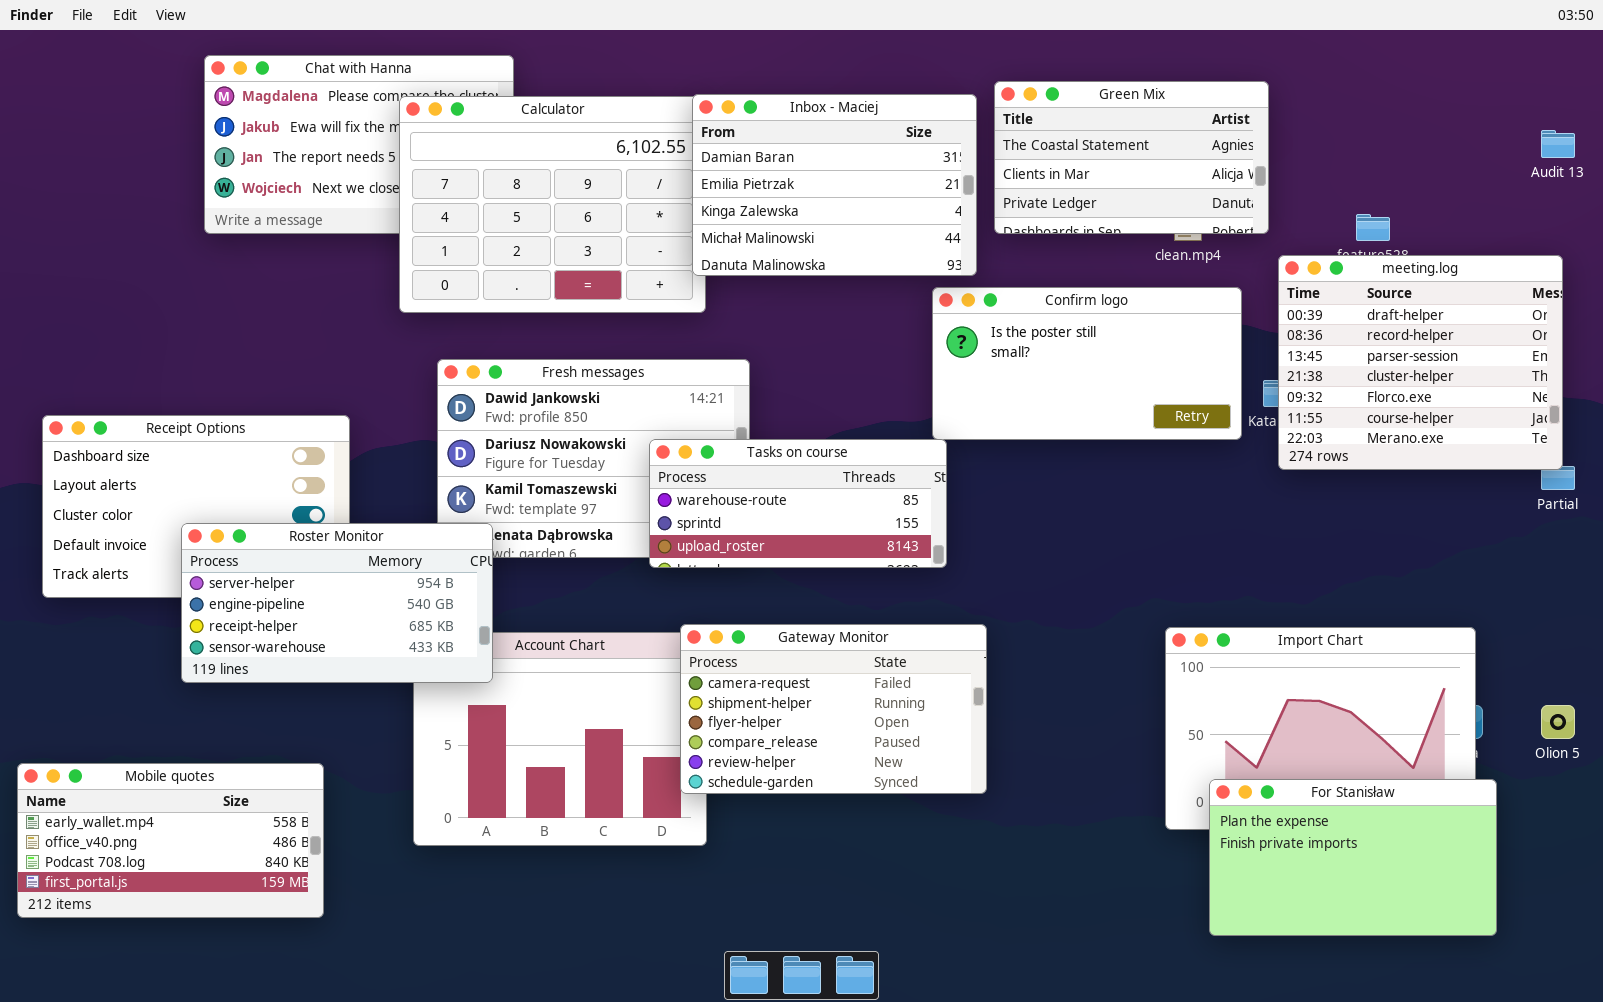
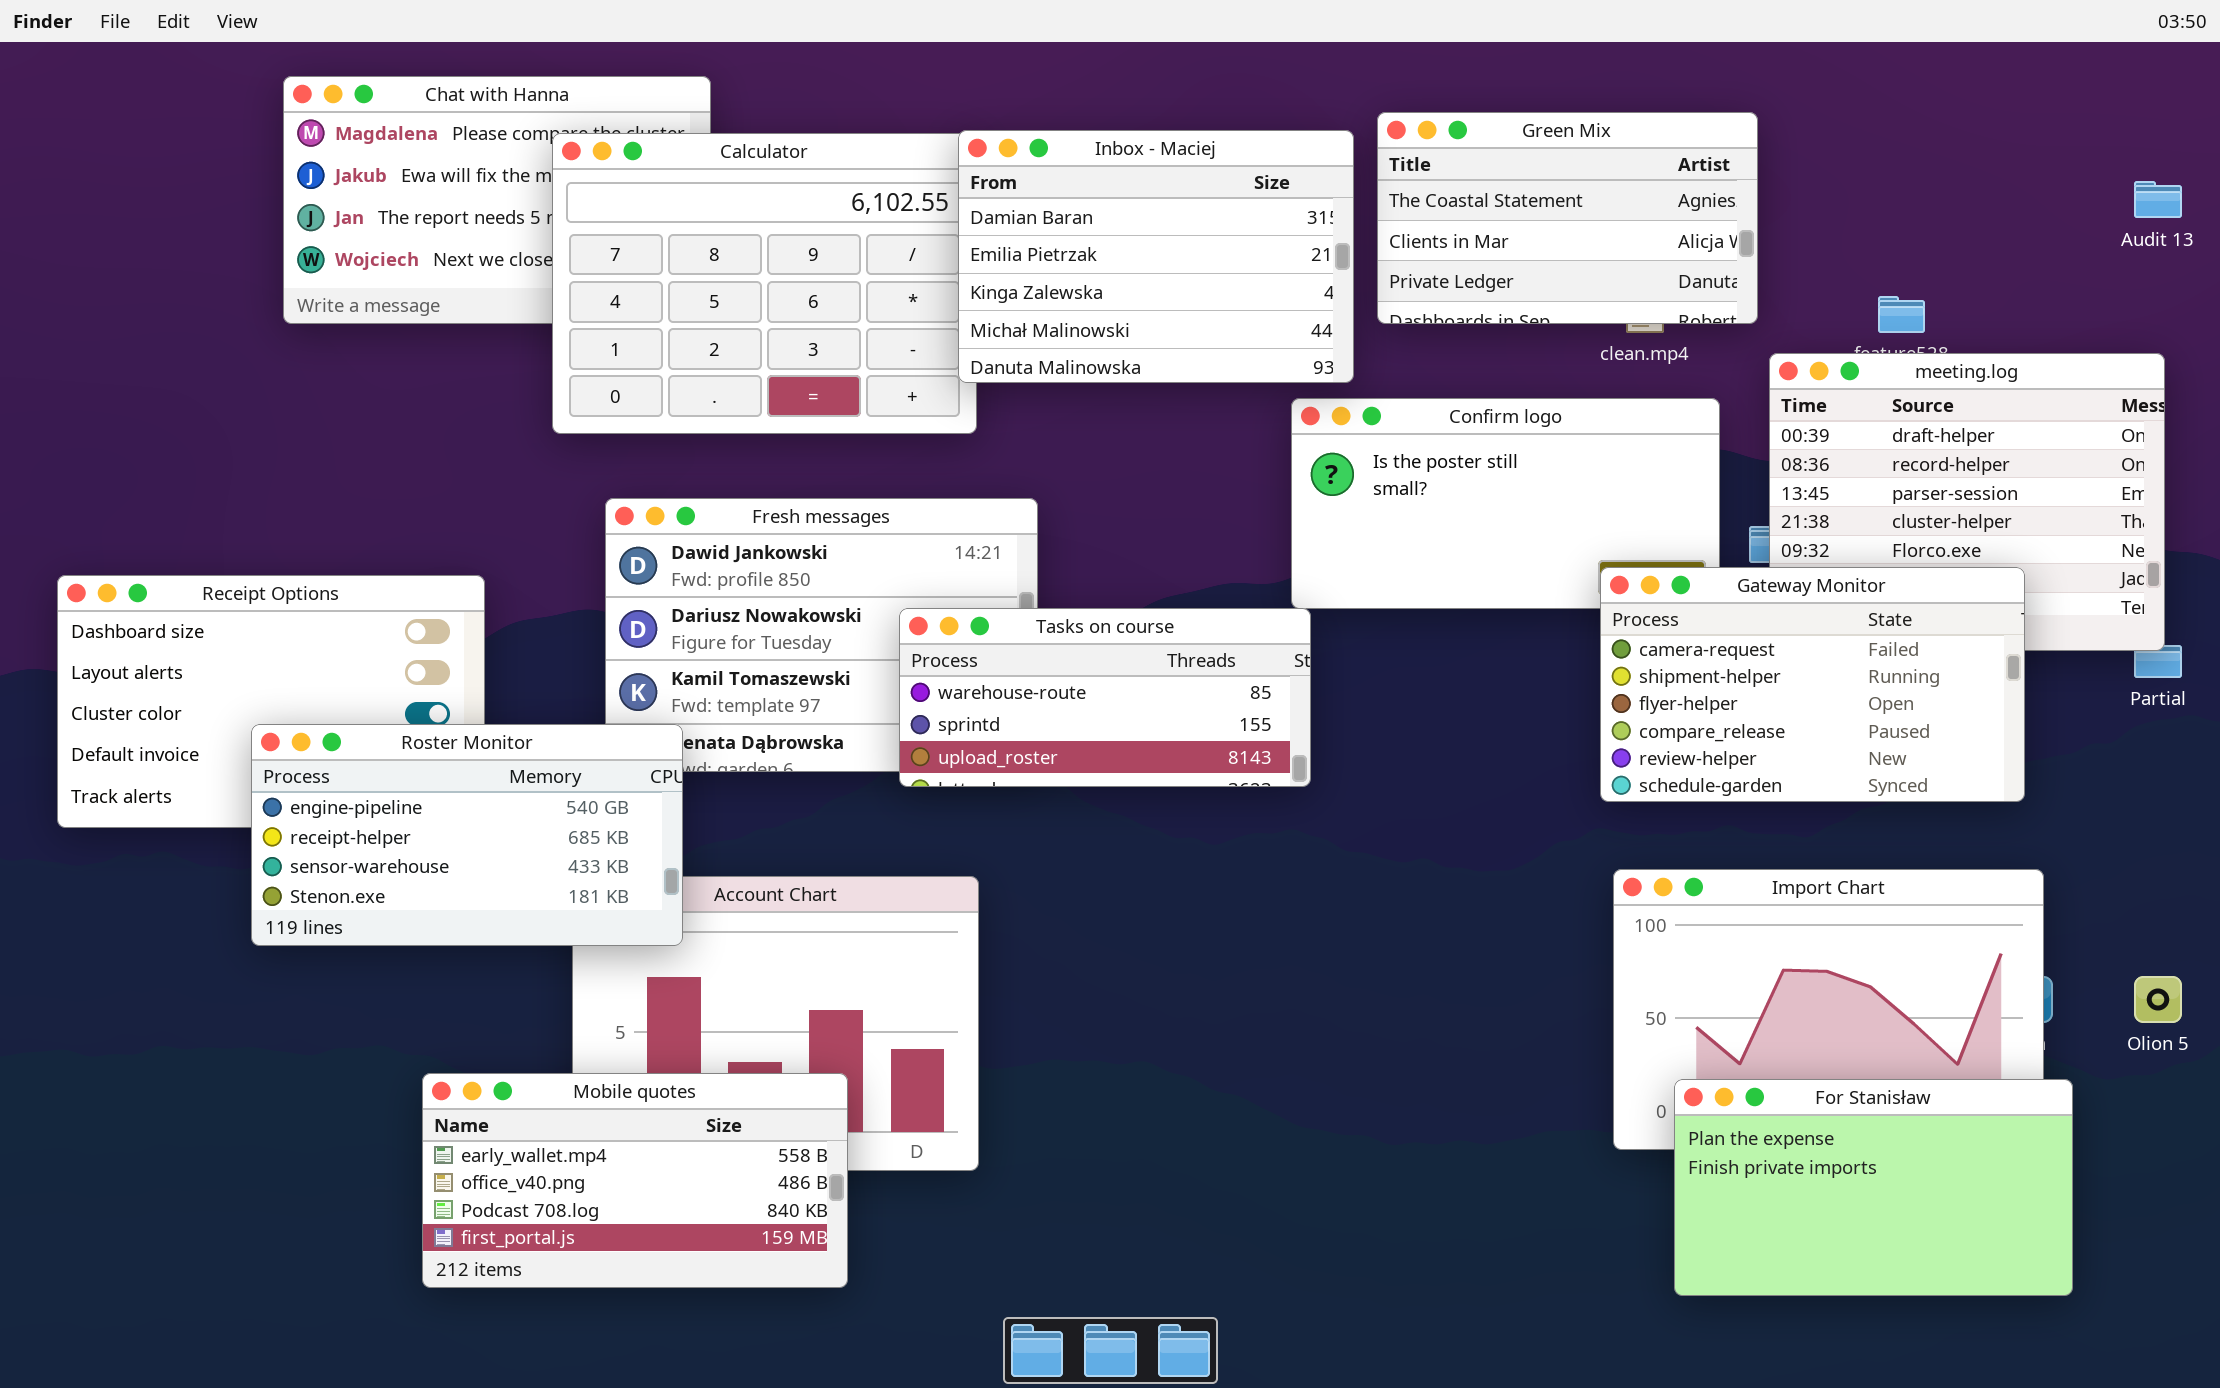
Roster Monitor: [181,523,493,683] -> [251,724,683,946], scrolled down 1 row
Gateway Monitor: [680,624,987,794] -> [1600,567,2025,802], moved
Mobile quotes: [17,763,324,918] -> [422,1073,848,1288], moved

